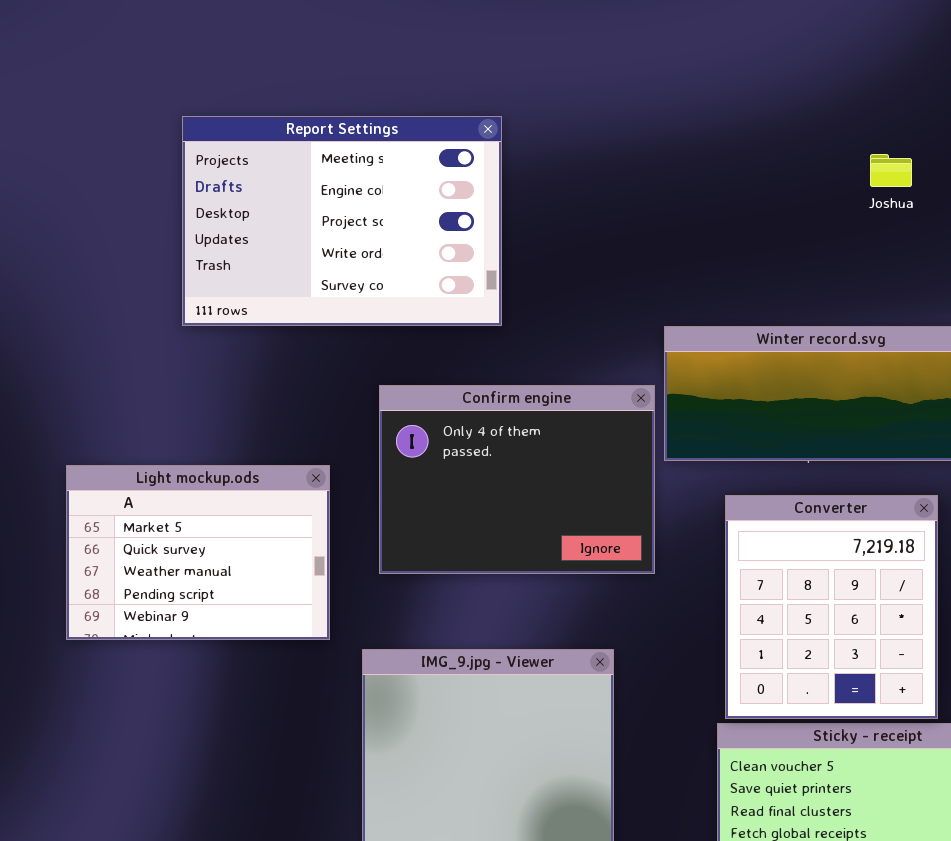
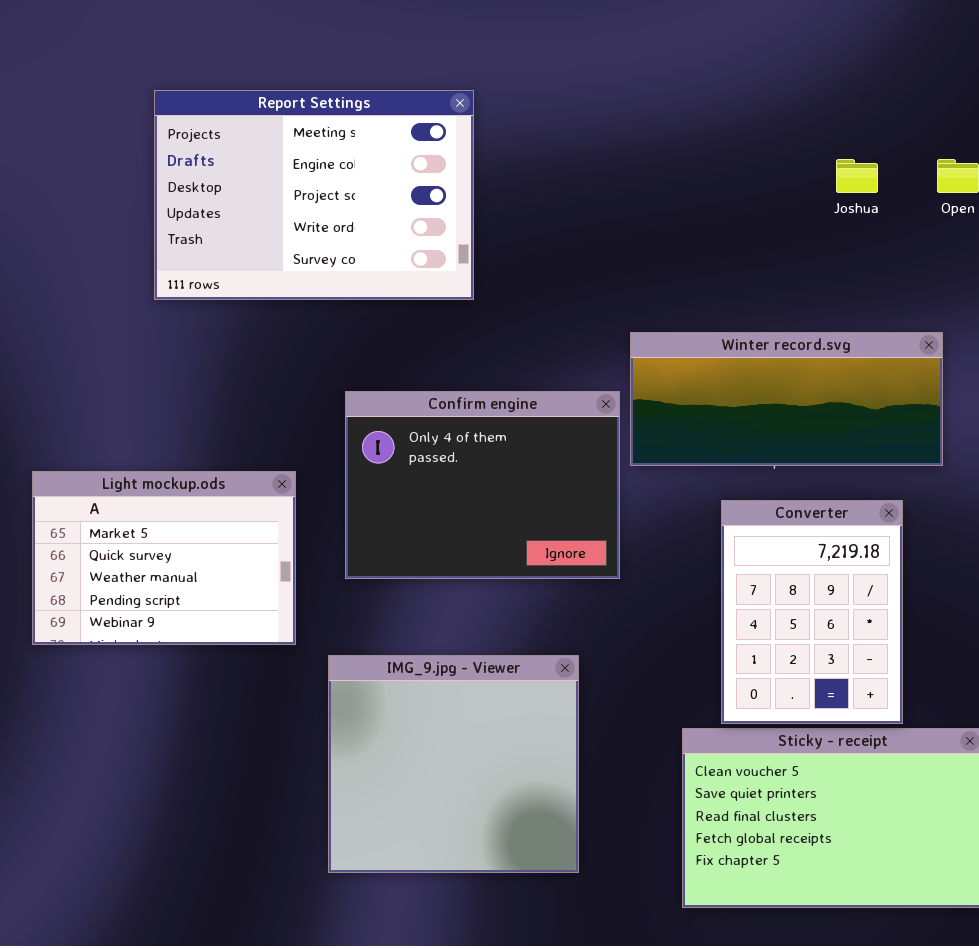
Report Settings: [182,116,502,326] -> [154,90,474,300], moved
Converter: [725,495,938,719] -> [721,500,903,724], resized

